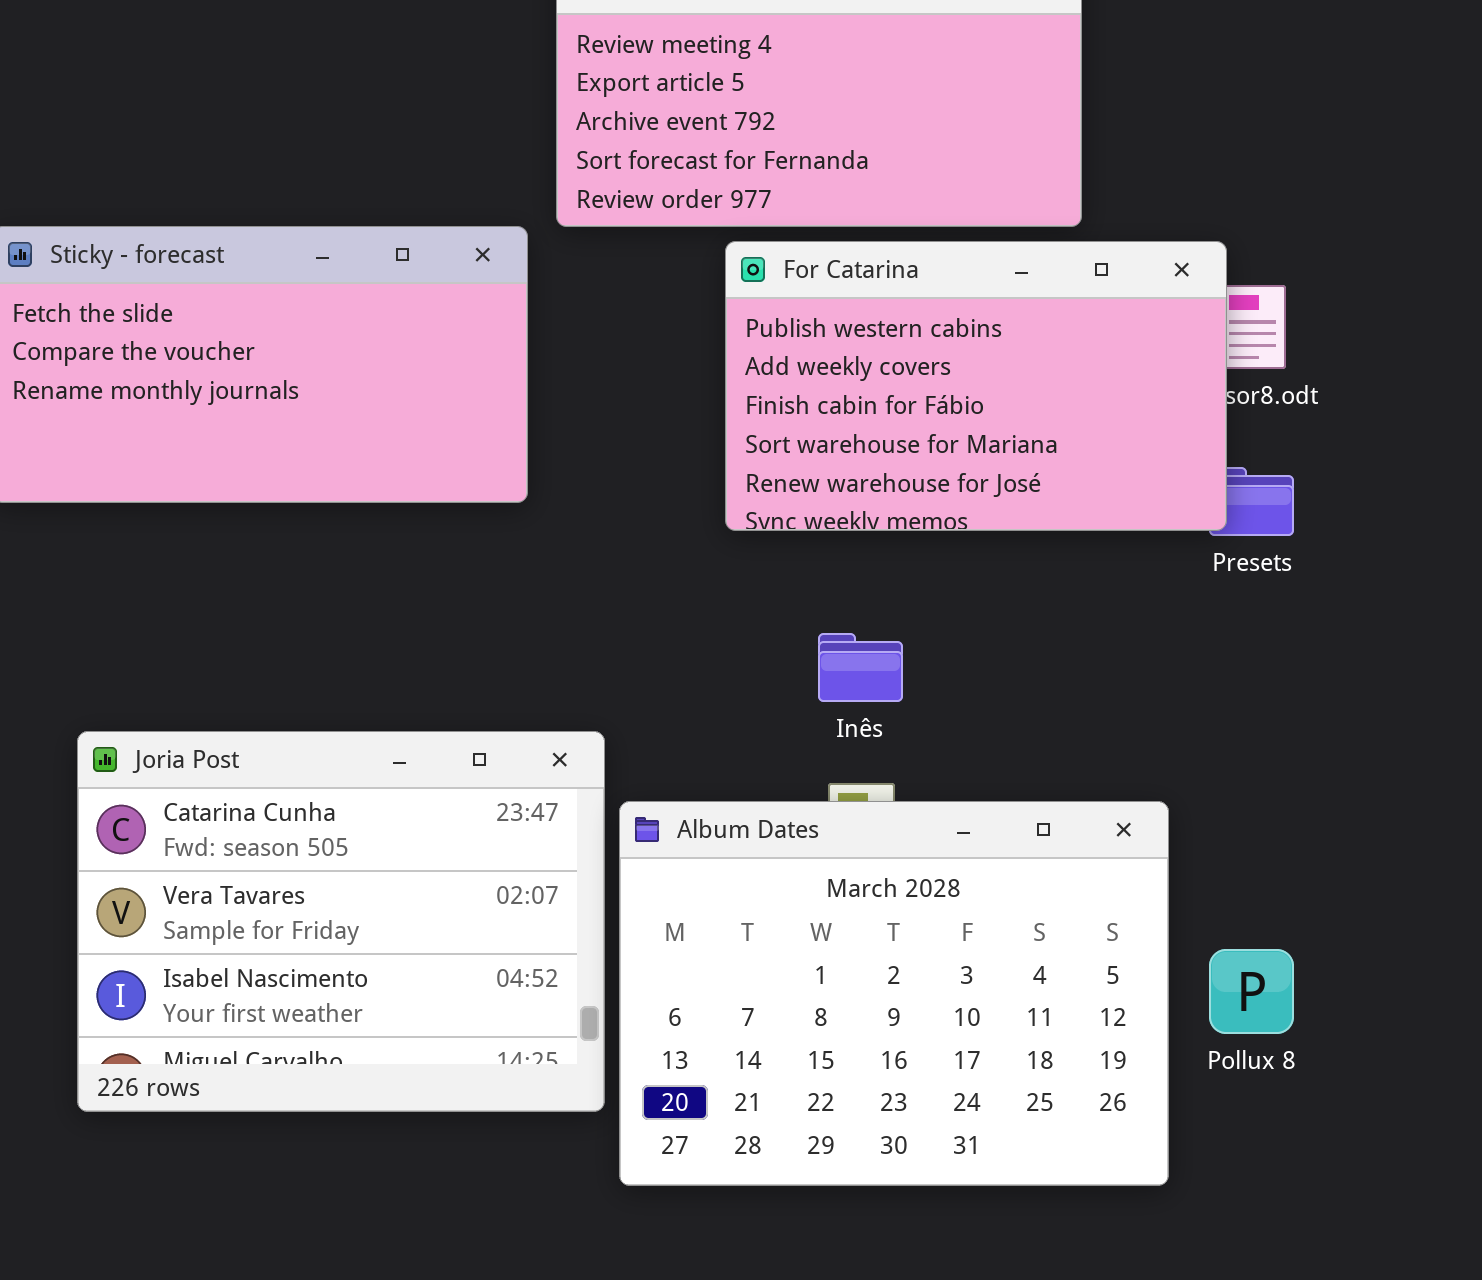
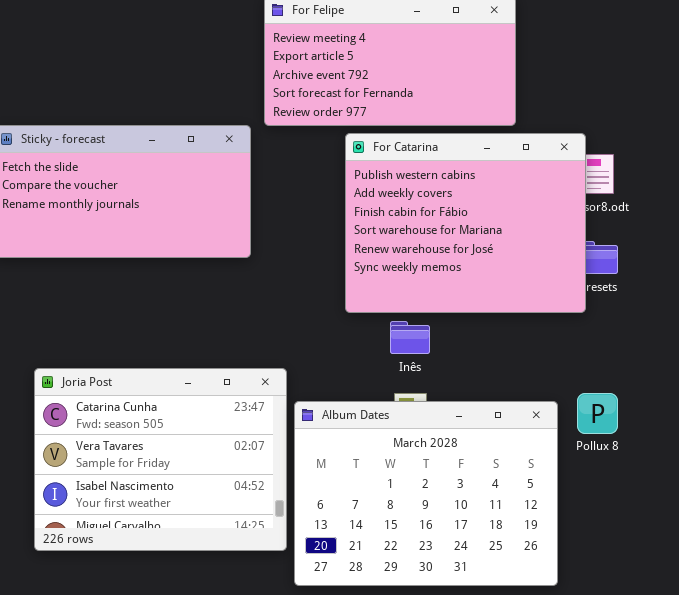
For Catarina: [725,241,1227,531] -> [345,133,586,313], resized
Pollux 8: [1209,949,1294,1034] -> [577,393,618,434], moved

